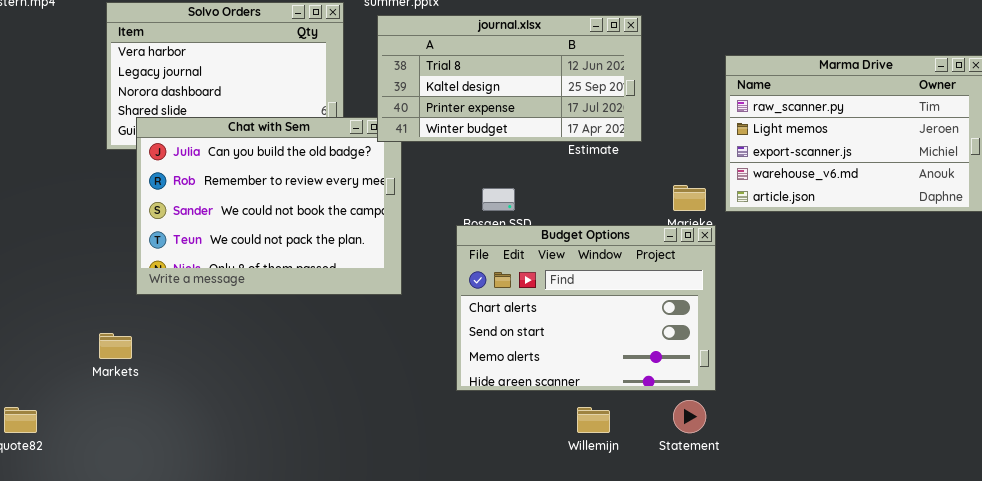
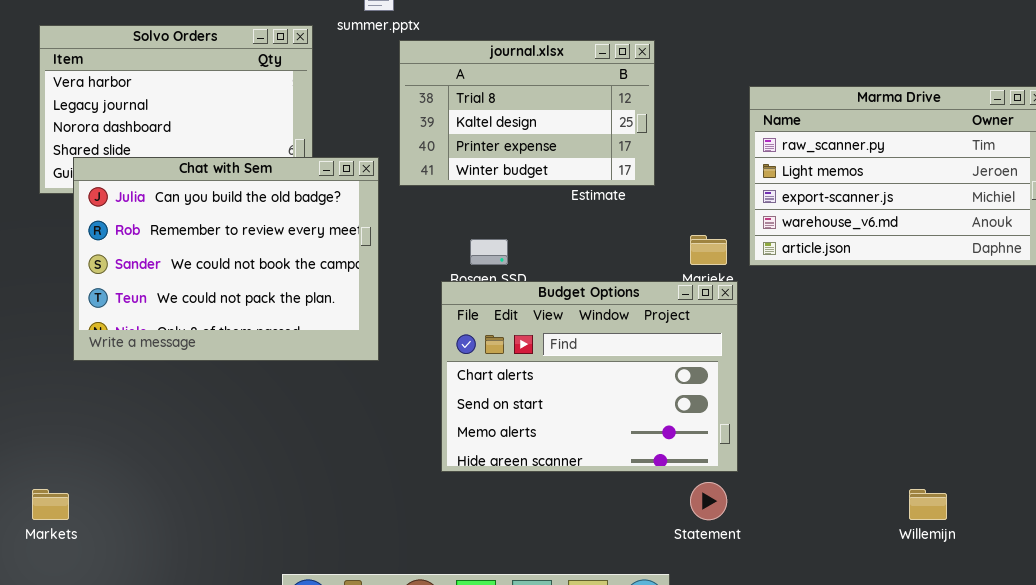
journal.xlsx: [377,15,642,142] -> [399,40,655,186], resized
Markets: [99,333,132,359] -> [32,489,69,520], moved
Willemijn: [577,407,610,433] -> [909,489,947,520], moved

